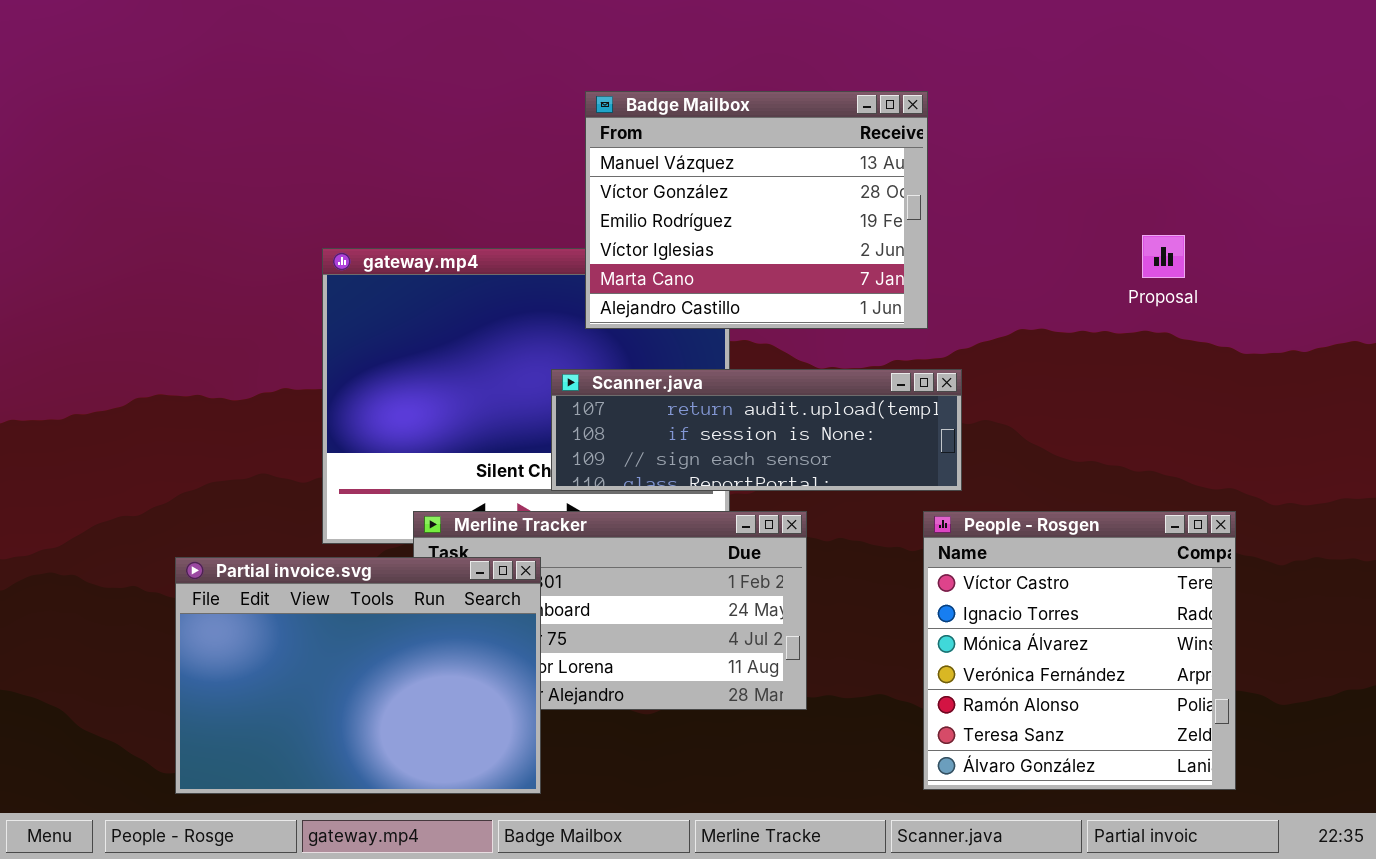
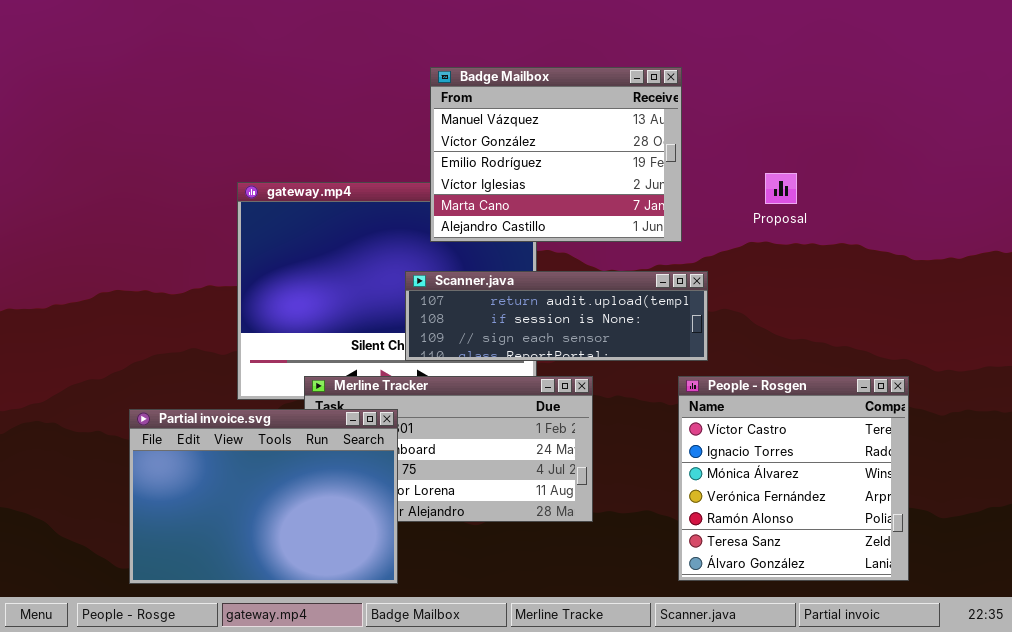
Proposal: [1142,235,1185,278] -> [765,173,797,204], moved

